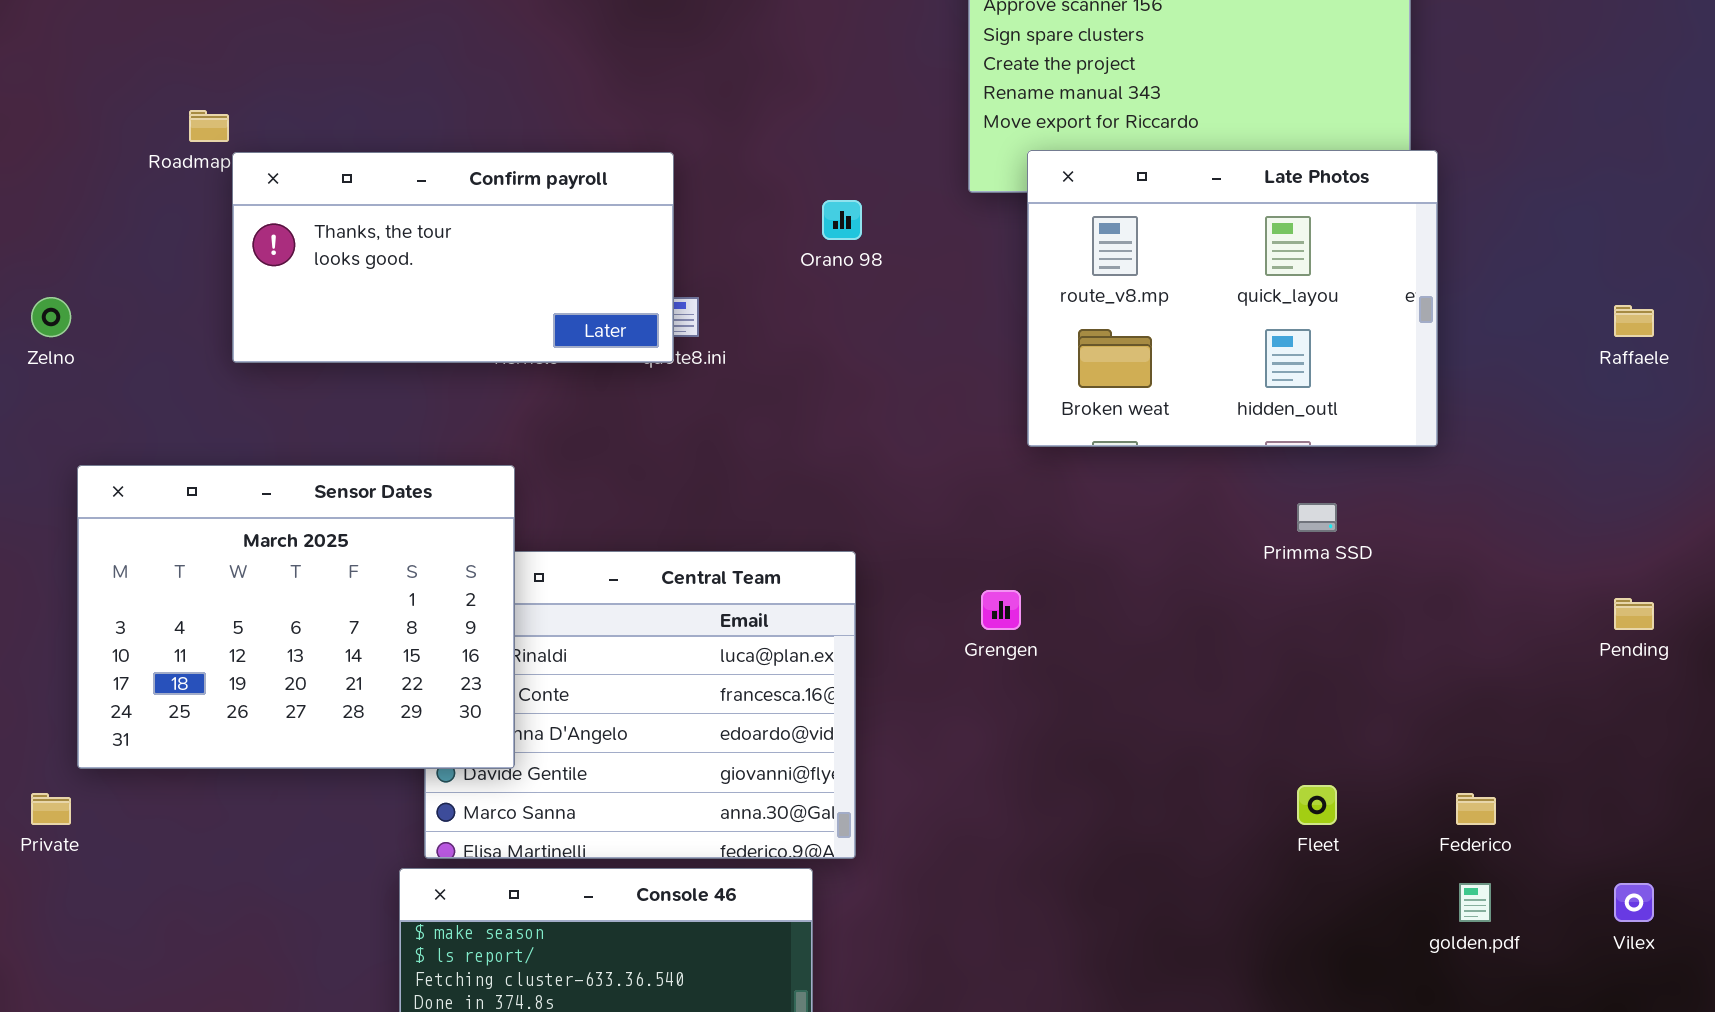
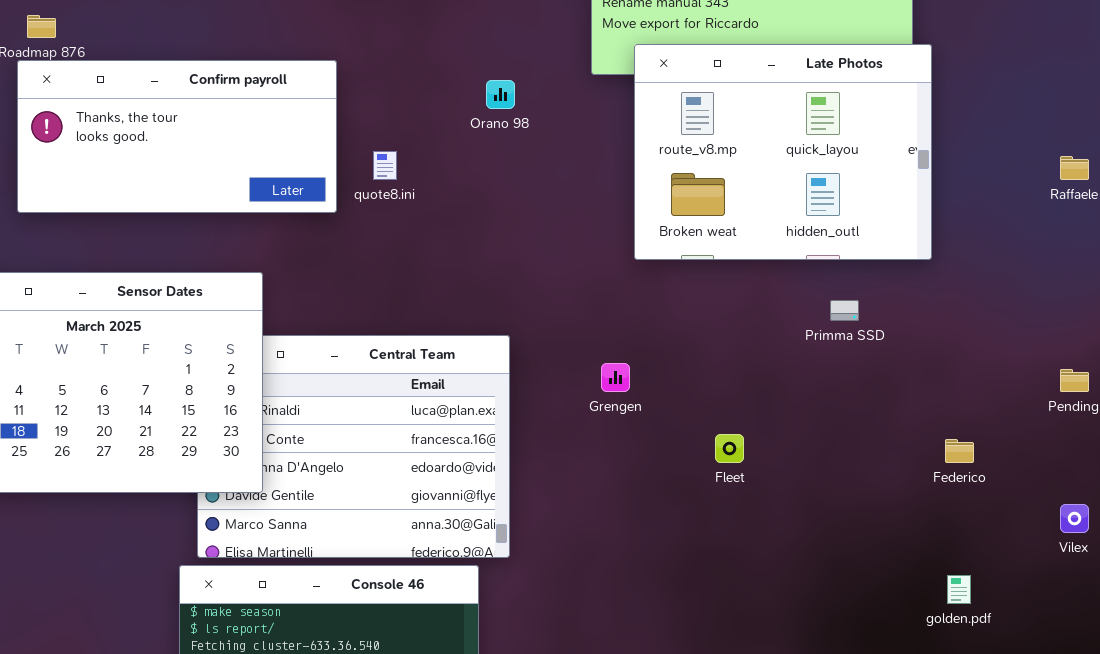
Confirm payroll: [232,152,674,363] -> [17,60,337,213], moved
Fleet: [1297,785,1337,825] -> [715,434,744,463], moved
Federico: [1456,793,1496,825] -> [945,439,974,463], moved
Vilex: [1614,883,1654,922] -> [1060,504,1089,533], moved

